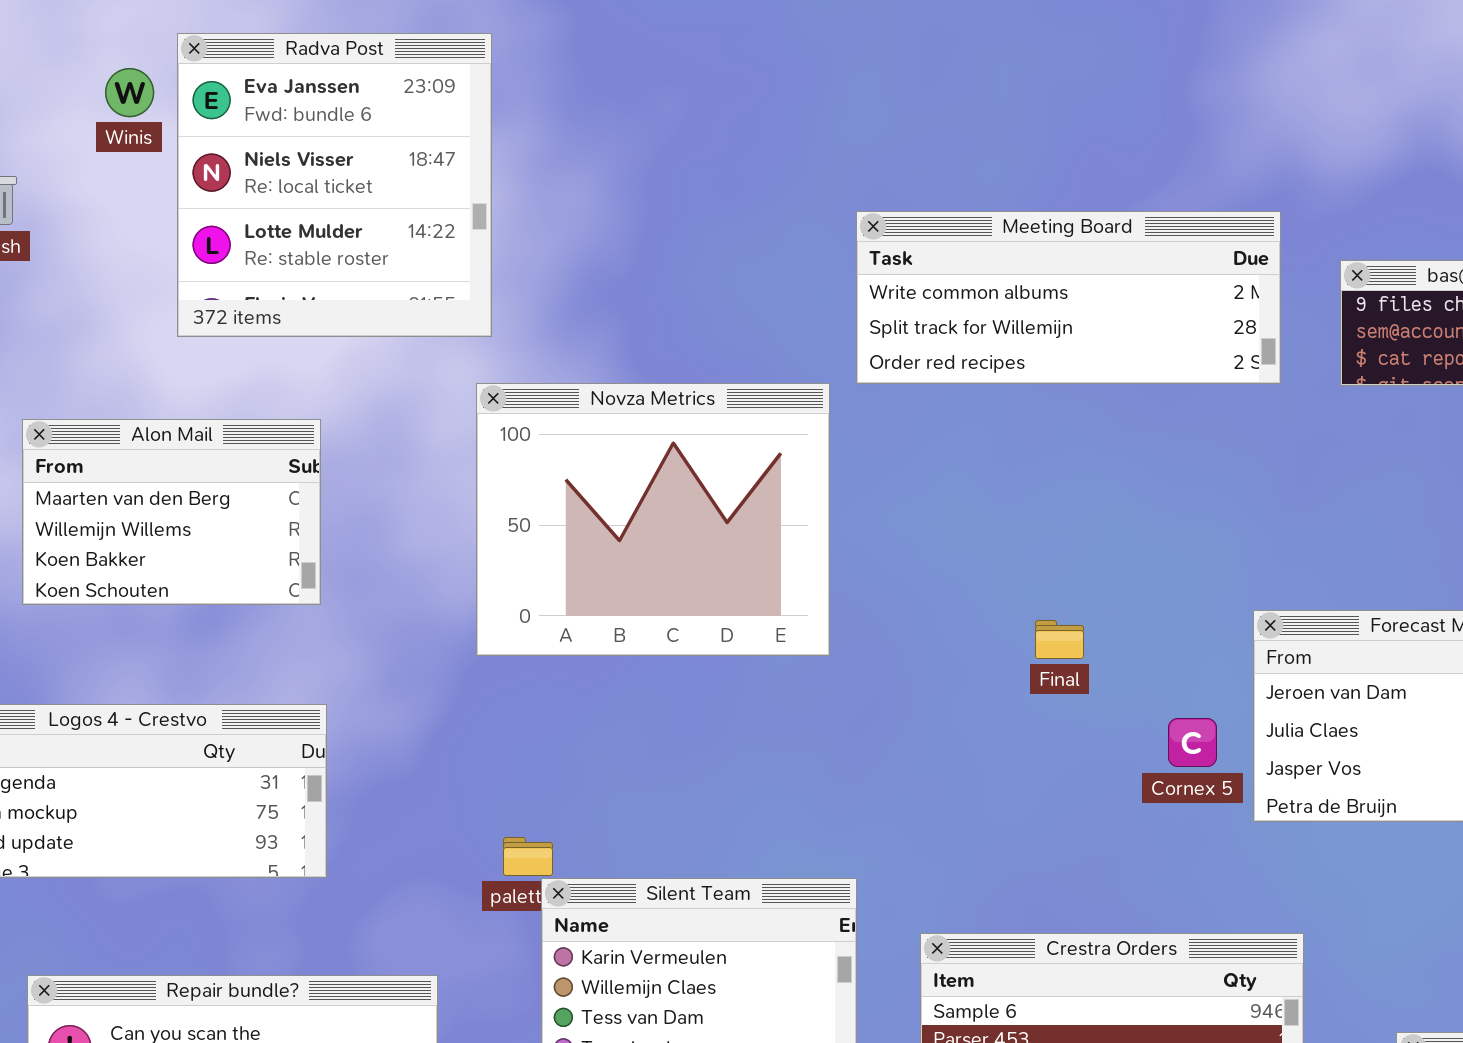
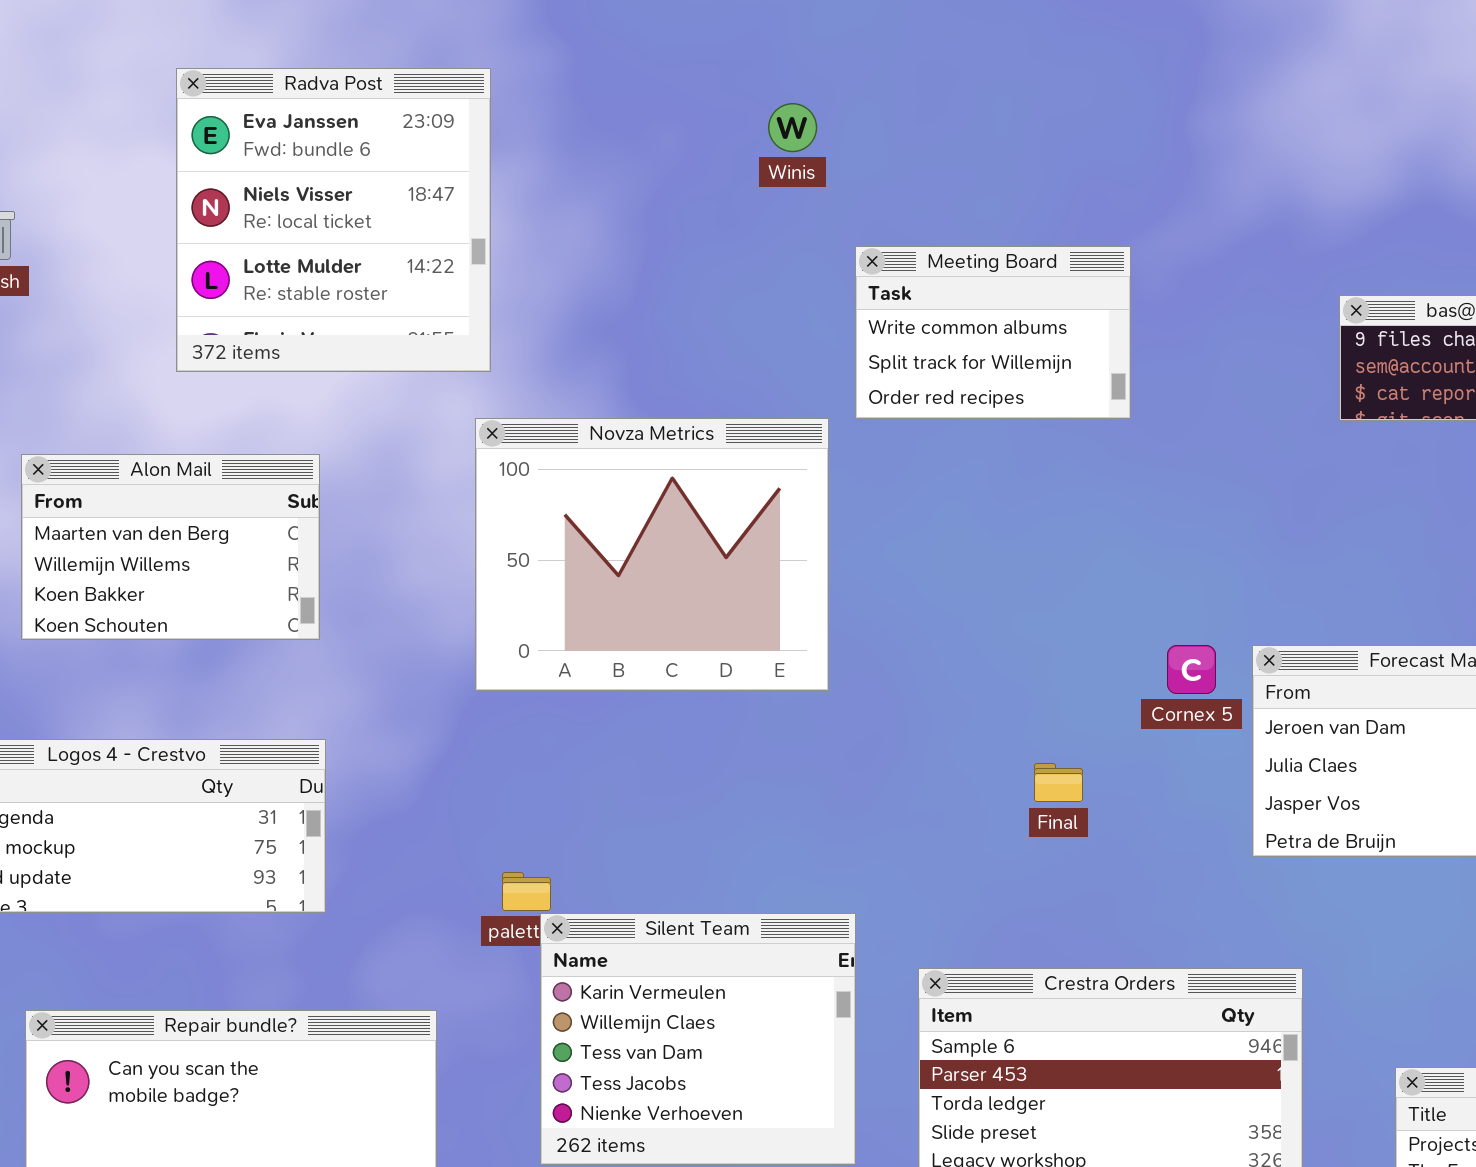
Winis: [105,68,154,117] -> [768,103,817,152], moved
Meeting Board: [856,211,1281,384] -> [855,246,1131,419], resized
Final: [1035,620,1084,659] -> [1034,763,1083,802], moved
Cornex 5: [1168,718,1217,767] -> [1167,645,1216,694], moved

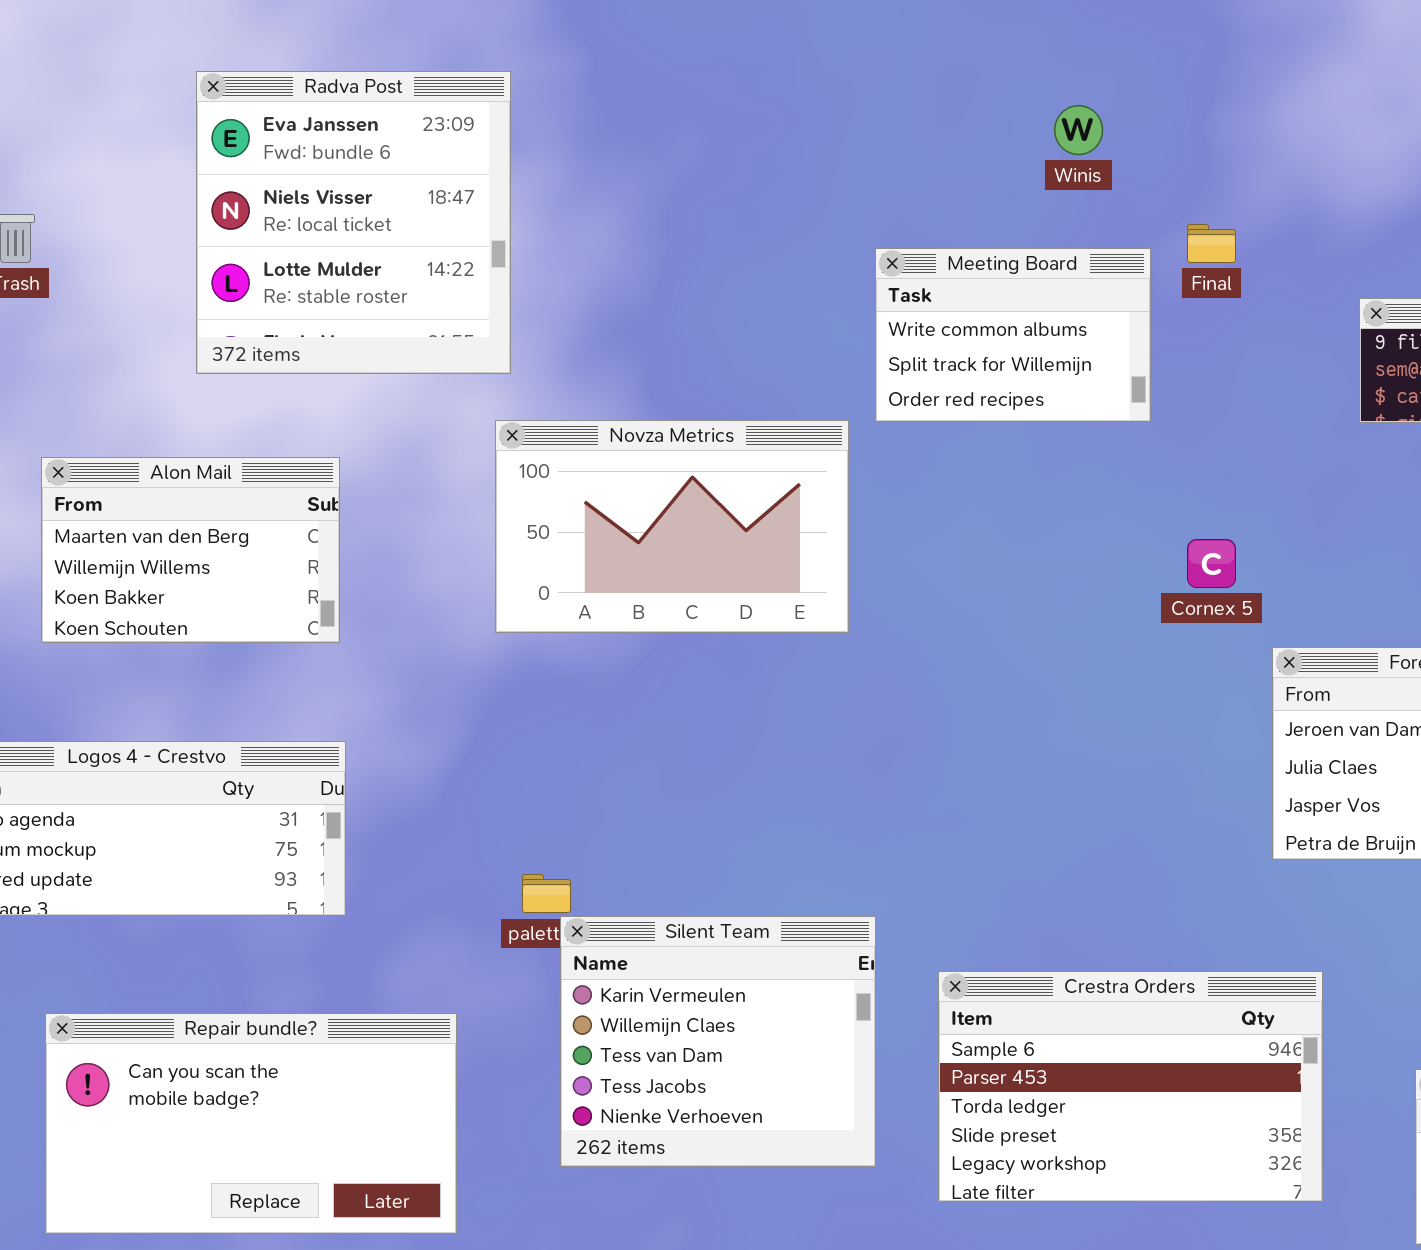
Winis: [768,103,817,152] -> [1054,105,1103,155], moved
Novza Metrics: [475,418,829,691] -> [495,420,849,633], resized
Cornex 5: [1167,645,1216,694] -> [1187,539,1236,588], moved
Final: [1034,763,1083,802] -> [1187,224,1236,263], moved

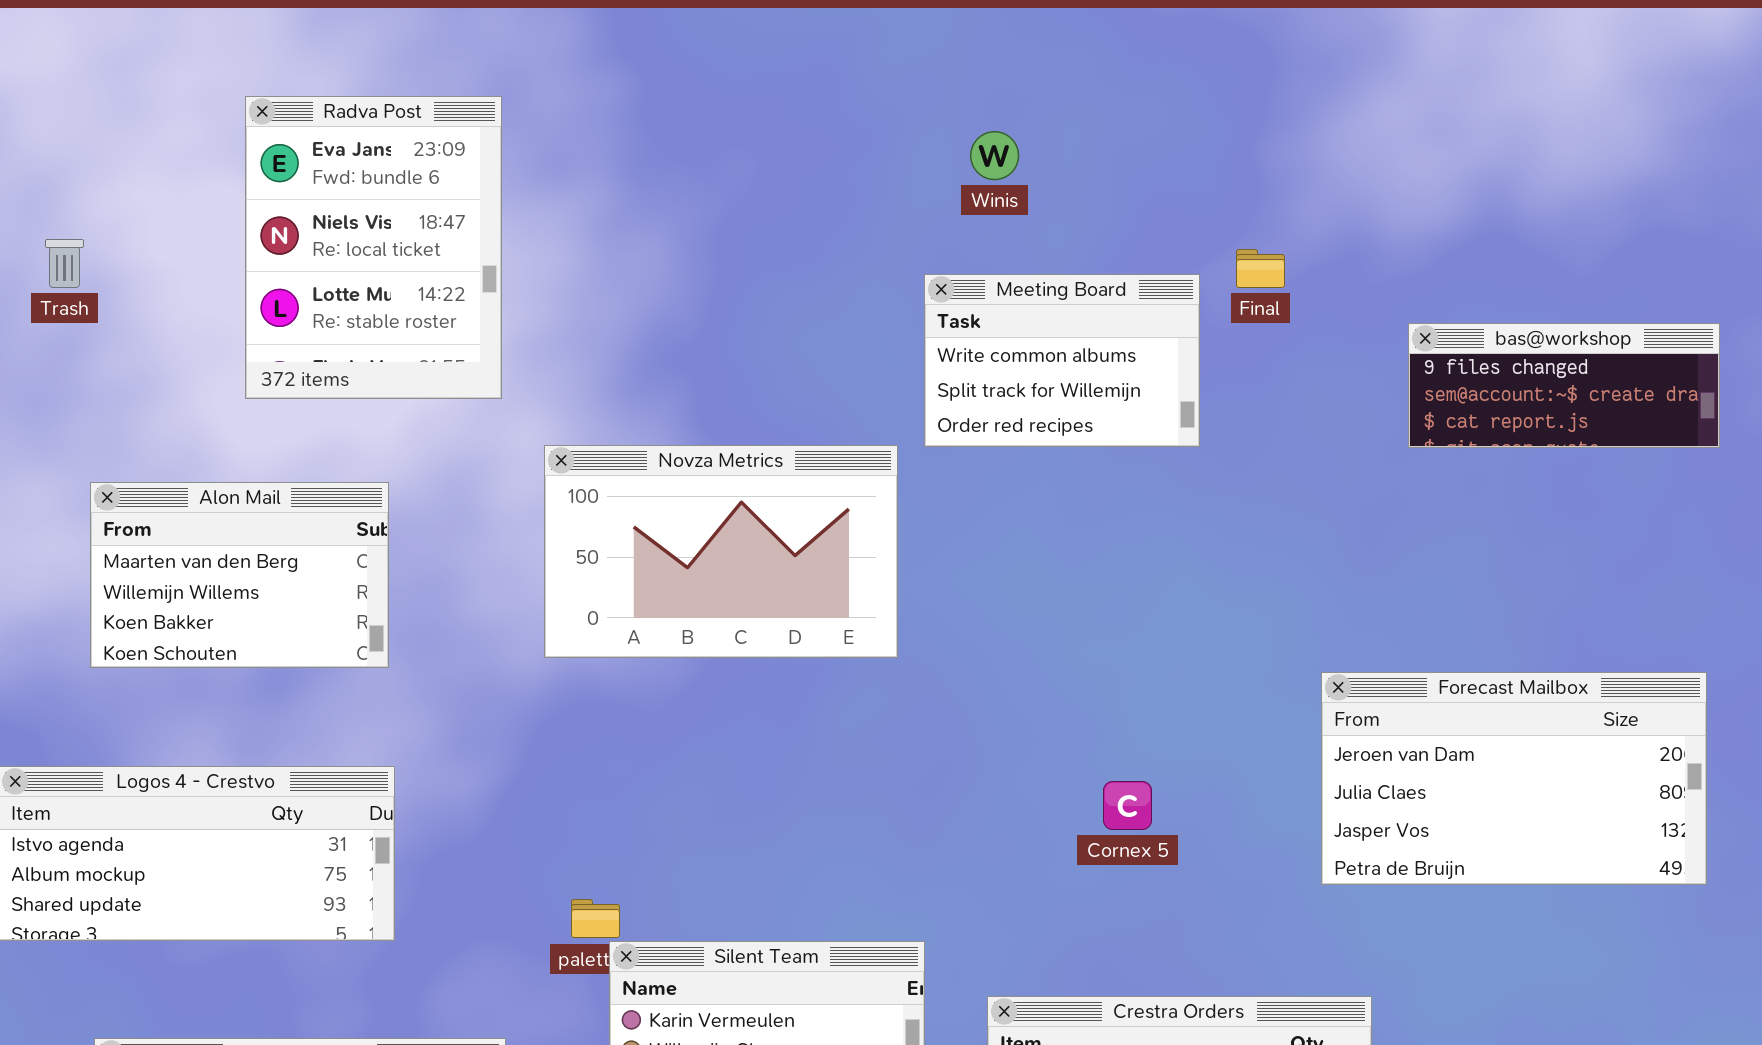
Radva Post: [196,71,511,374] -> [245,96,502,399], resized
Winis: [1054,105,1103,155] -> [970,131,1019,180], moved
Cornex 5: [1187,539,1236,588] -> [1103,781,1152,830], moved

